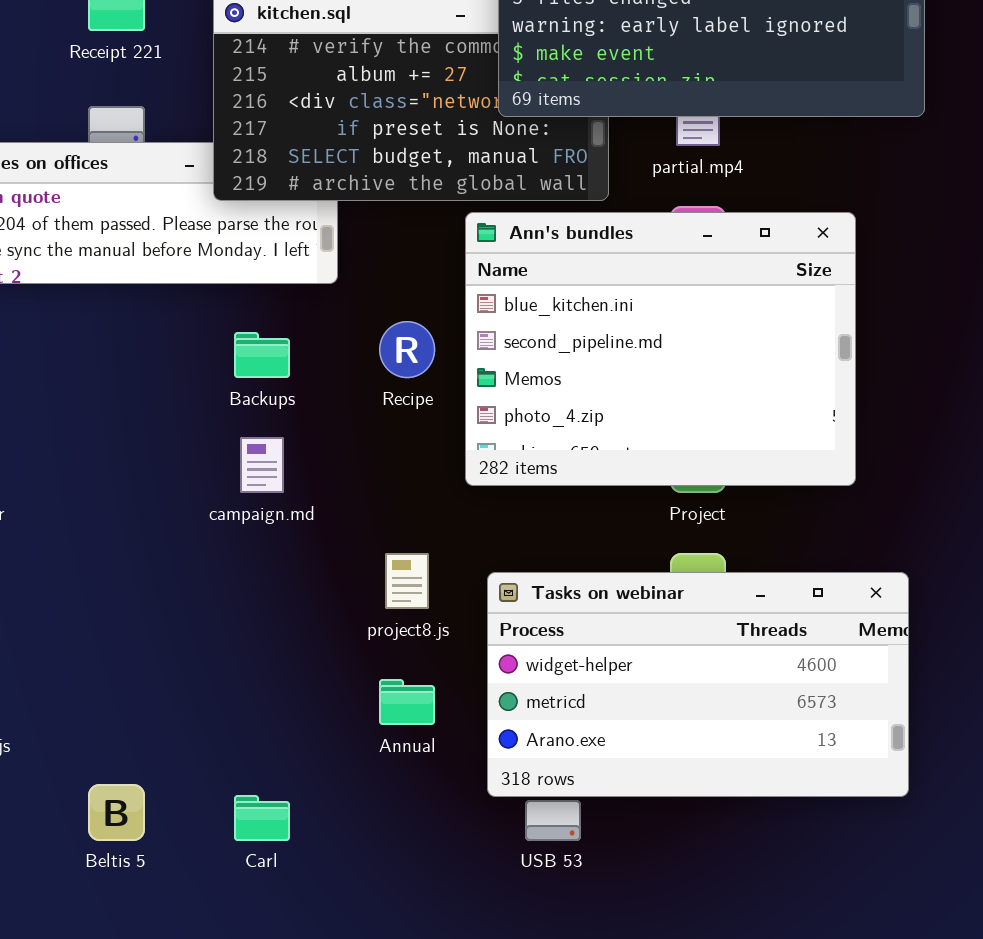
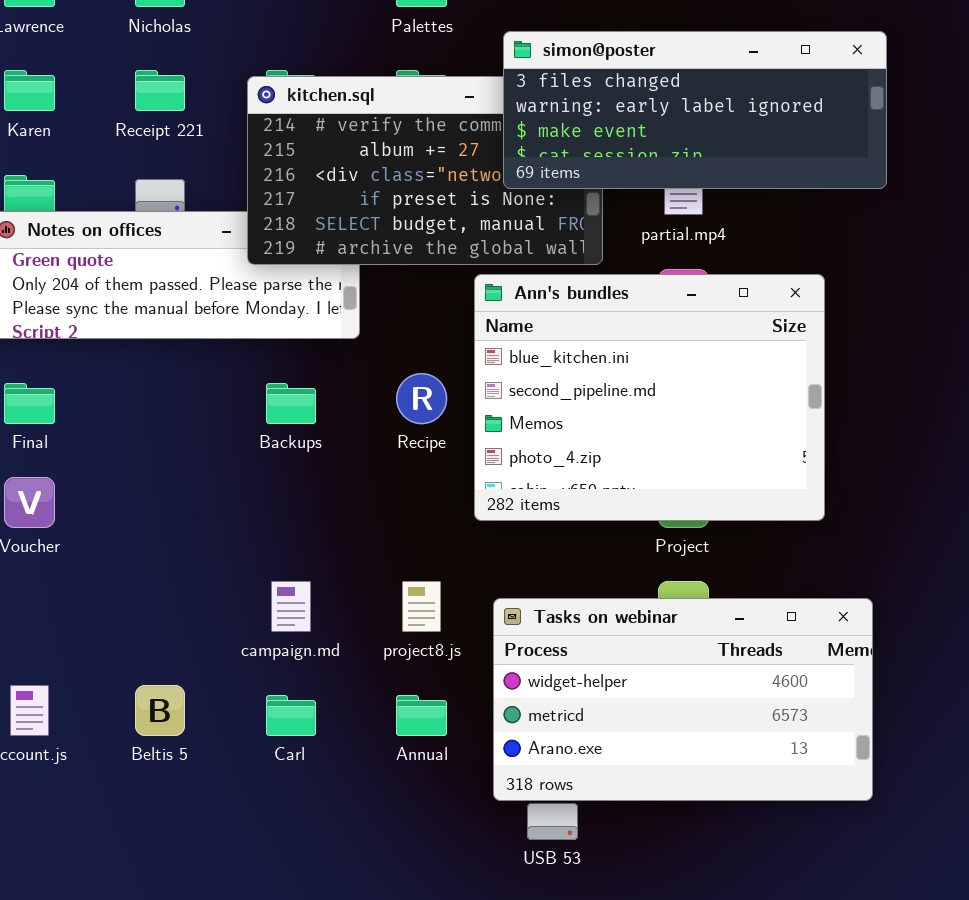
campaign.md: [240,437,284,493] -> [271,581,311,632], moved
Beltis 5: [88,784,145,841] -> [135,685,185,736], moved
Carl: [234,795,290,841] -> [266,695,316,736], moved

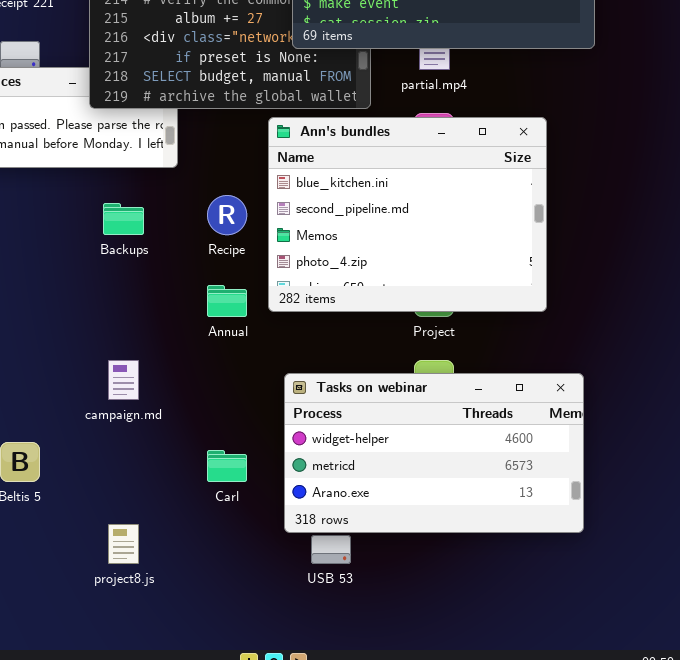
project8.js: [402,581,441,632] -> [108,524,139,564], moved
Carl: [266,695,316,736] -> [207,450,247,482], moved
Annual: [396,695,447,736] -> [207,285,247,317], moved

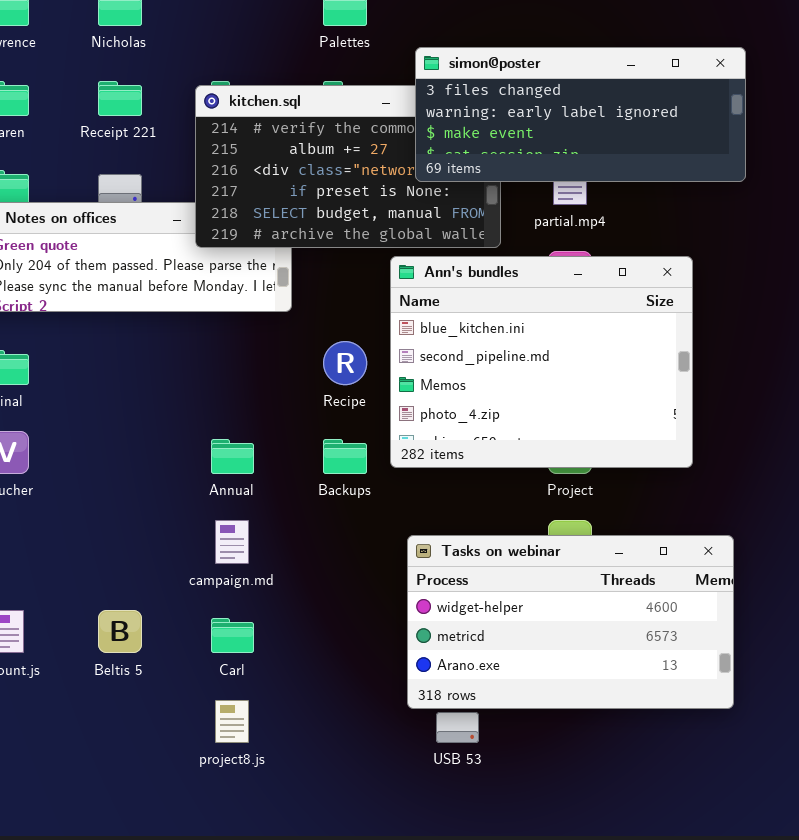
Backups: [103,203,144,235] -> [323,439,367,474], moved
Annual: [207,285,247,317] -> [211,439,254,474], moved
Carl: [207,450,247,482] -> [211,618,254,653], moved

